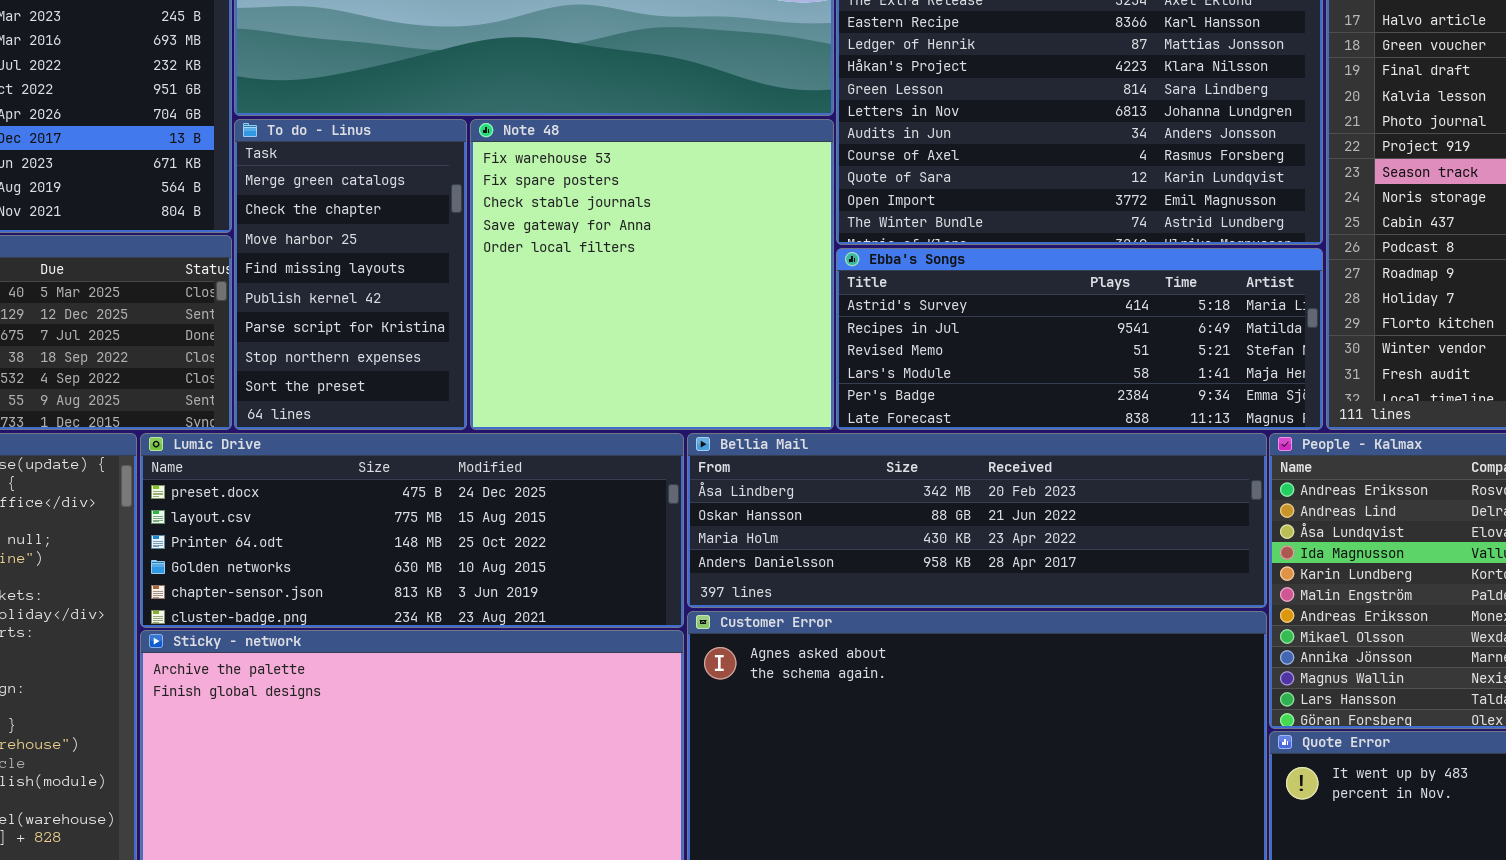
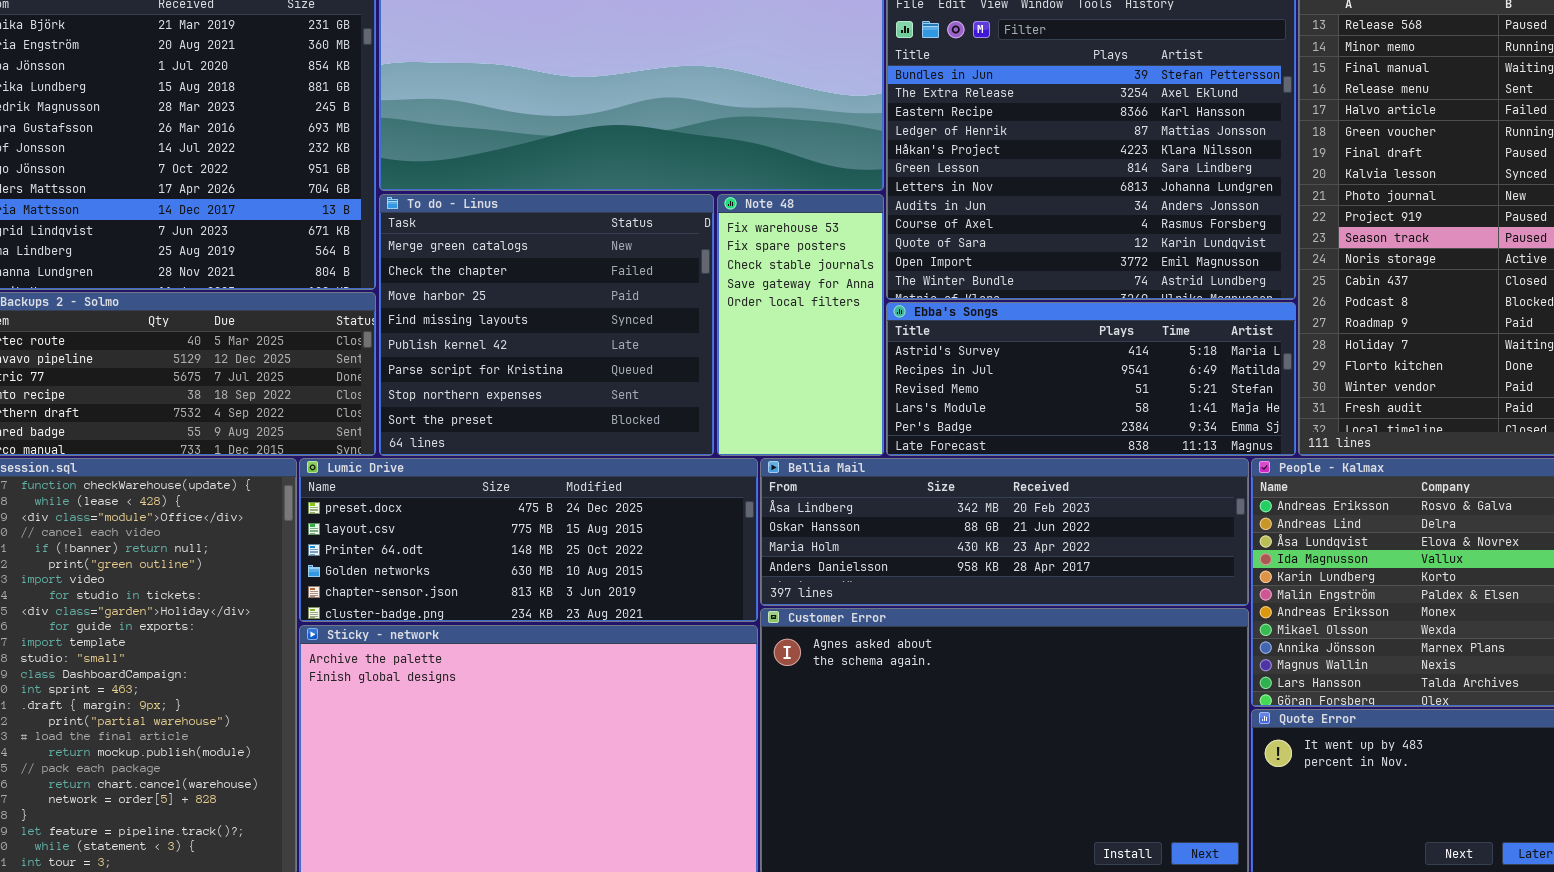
To do - Linus: [234,119,467,430] -> [379,194,714,456], resized
Note 48: [470,119,834,430] -> [717,194,884,456], resized

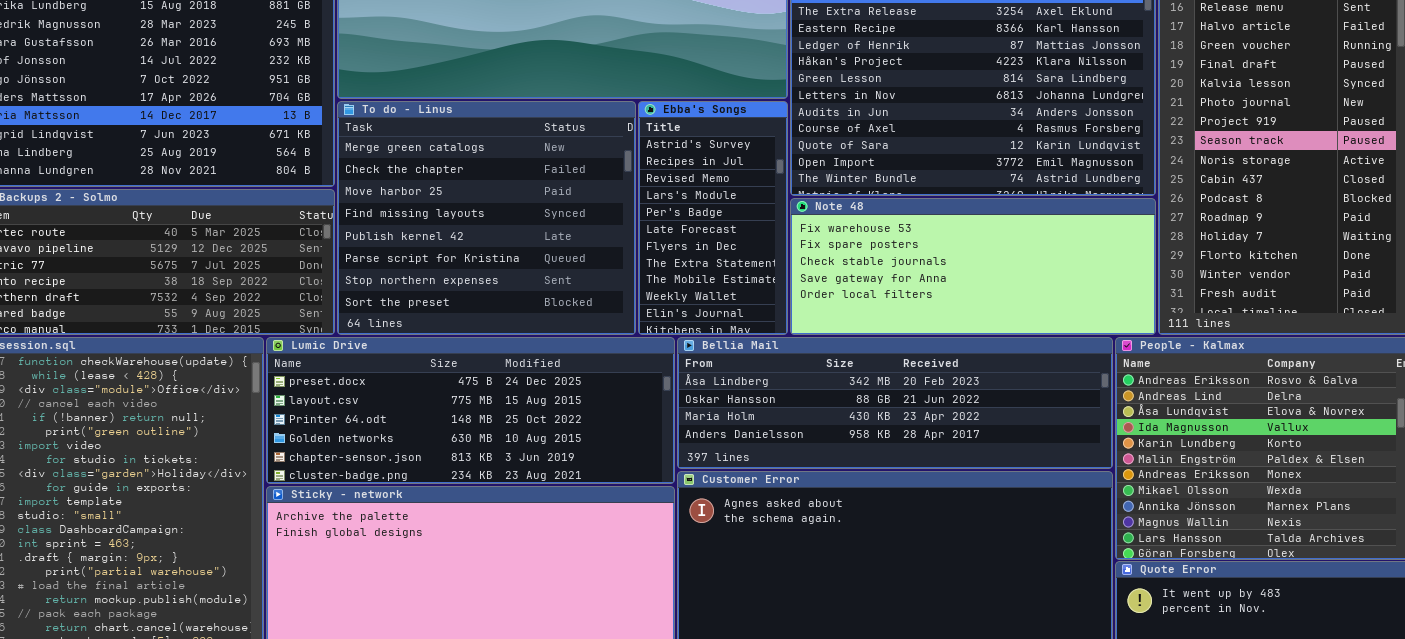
Note 48: [717,194,884,456] -> [790,198,1156,335], moved, resized
Ebba's Songs: [886,302,1296,456] -> [638,101,788,335], moved, resized

